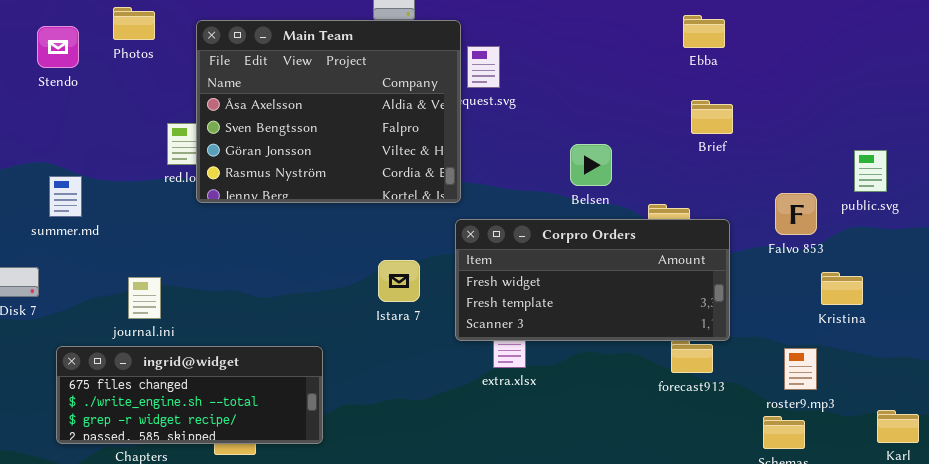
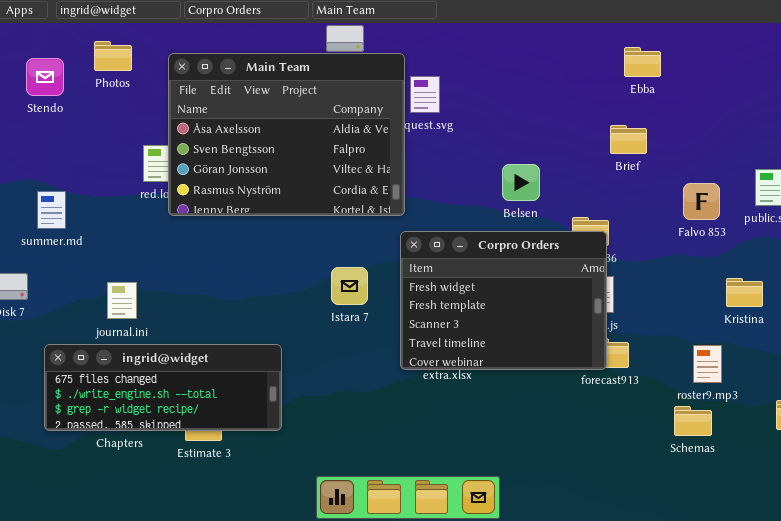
Ebba: [683,15,725,48] -> [624,47,661,77], moved
Falvo 853: [775,193,817,235] -> [683,183,720,220], moved
Corpro Orders: [455,219,730,341] -> [400,231,607,370], resized

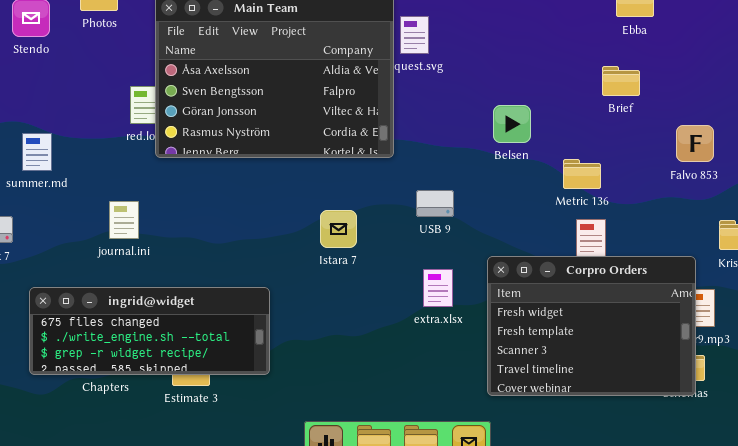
Corpro Orders: [400,231,607,370] -> [487,256,696,396], moved
journal.ini: [107,282,137,319] -> [109,201,139,239], moved

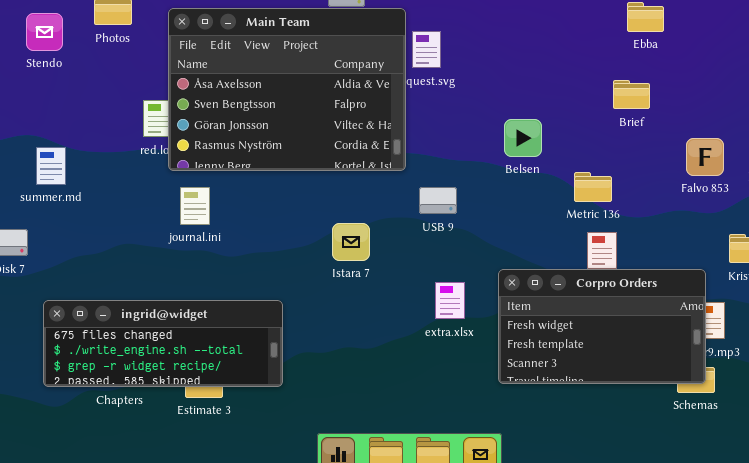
USB 9: [416,190,454,217] -> [419,187,457,214], moved
journal.ini: [109,201,139,239] -> [180,187,210,225], moved
Corpro Orders: [487,256,696,396] -> [498,269,706,384], resized

